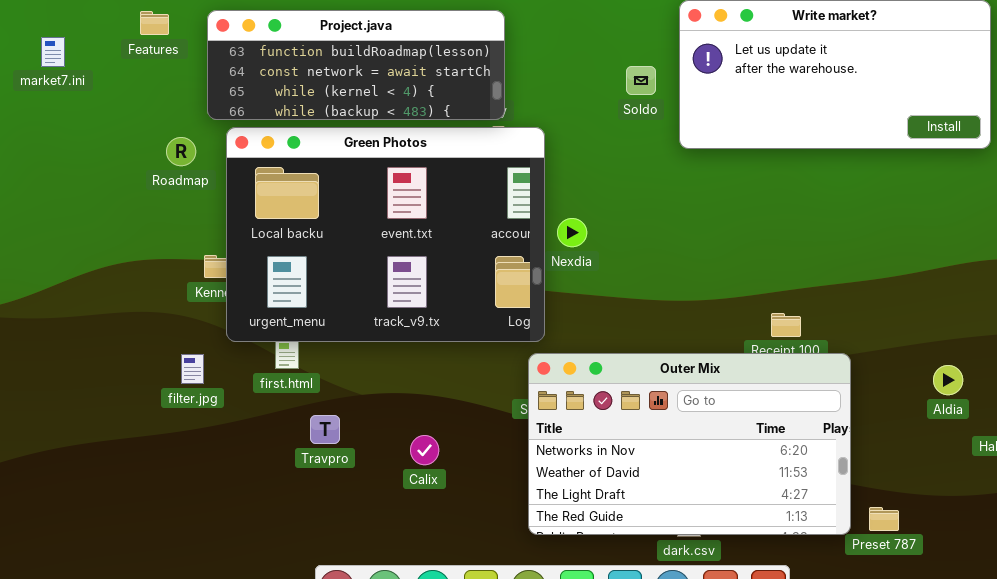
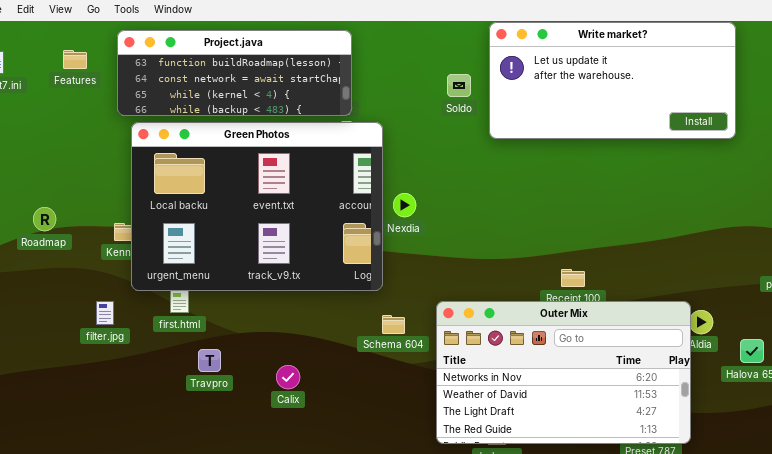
Features: [140,11,169,35] -> [63,50,87,69], moved
Roadmap: [166,137,196,166] -> [33,207,56,231], moved
Outer Mix: [528,353,851,535] -> [436,301,691,444], moved

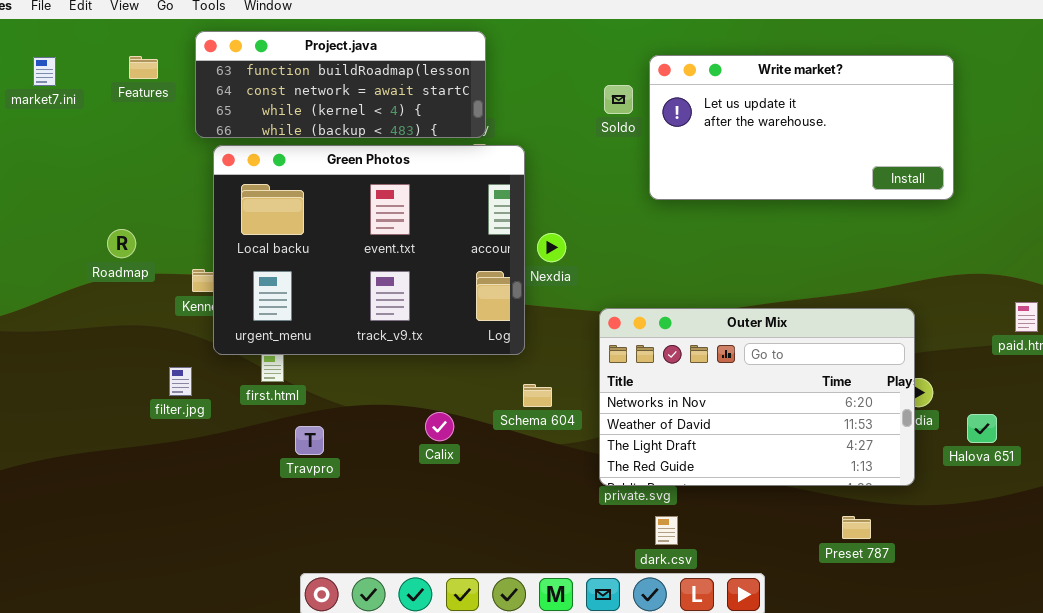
Write market?: [489,22,736,139] -> [649,55,954,200], moved
Roadmap: [33,207,56,231] -> [107,229,136,258], moved
Outer Mix: [436,301,691,444] -> [599,308,915,486], moved
Calix: [276,365,300,389] -> [425,412,454,441], moved

